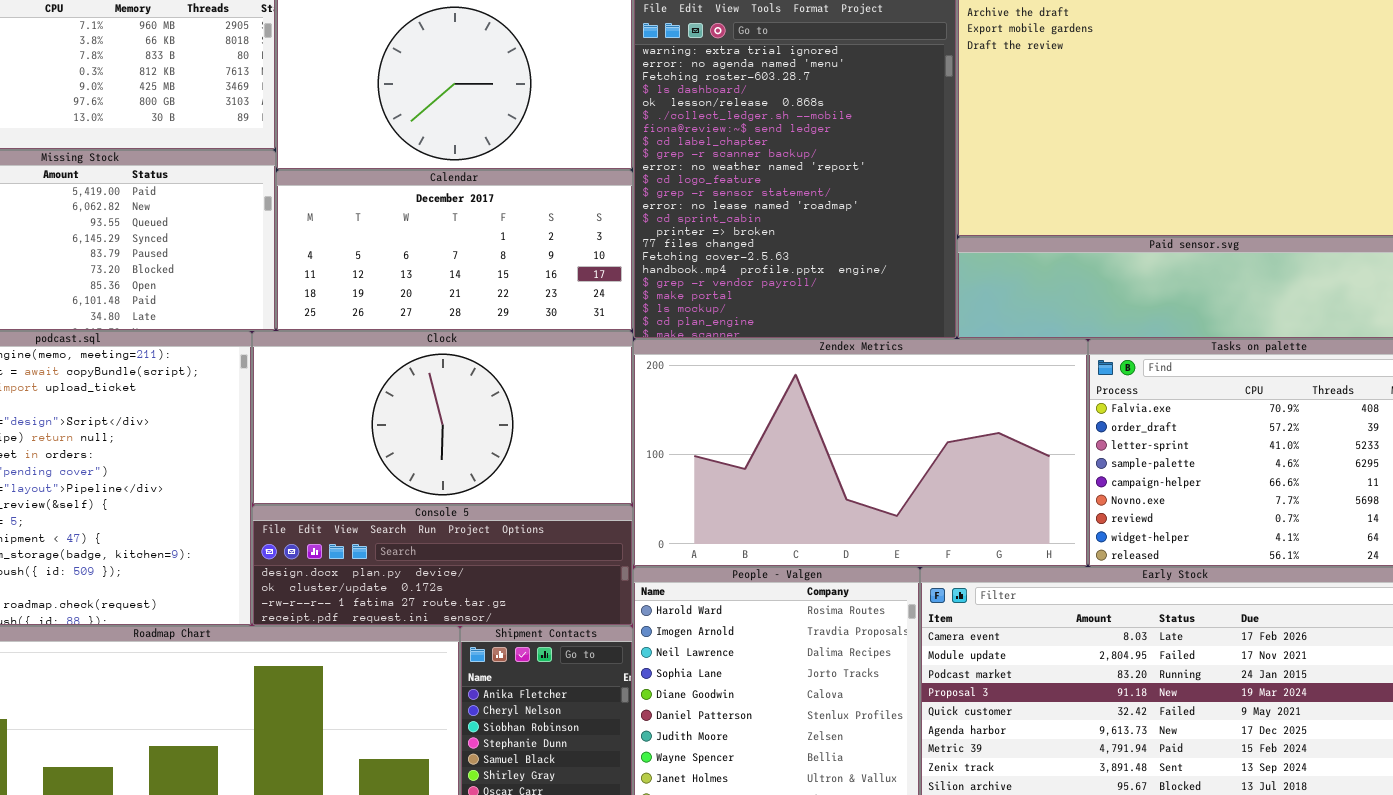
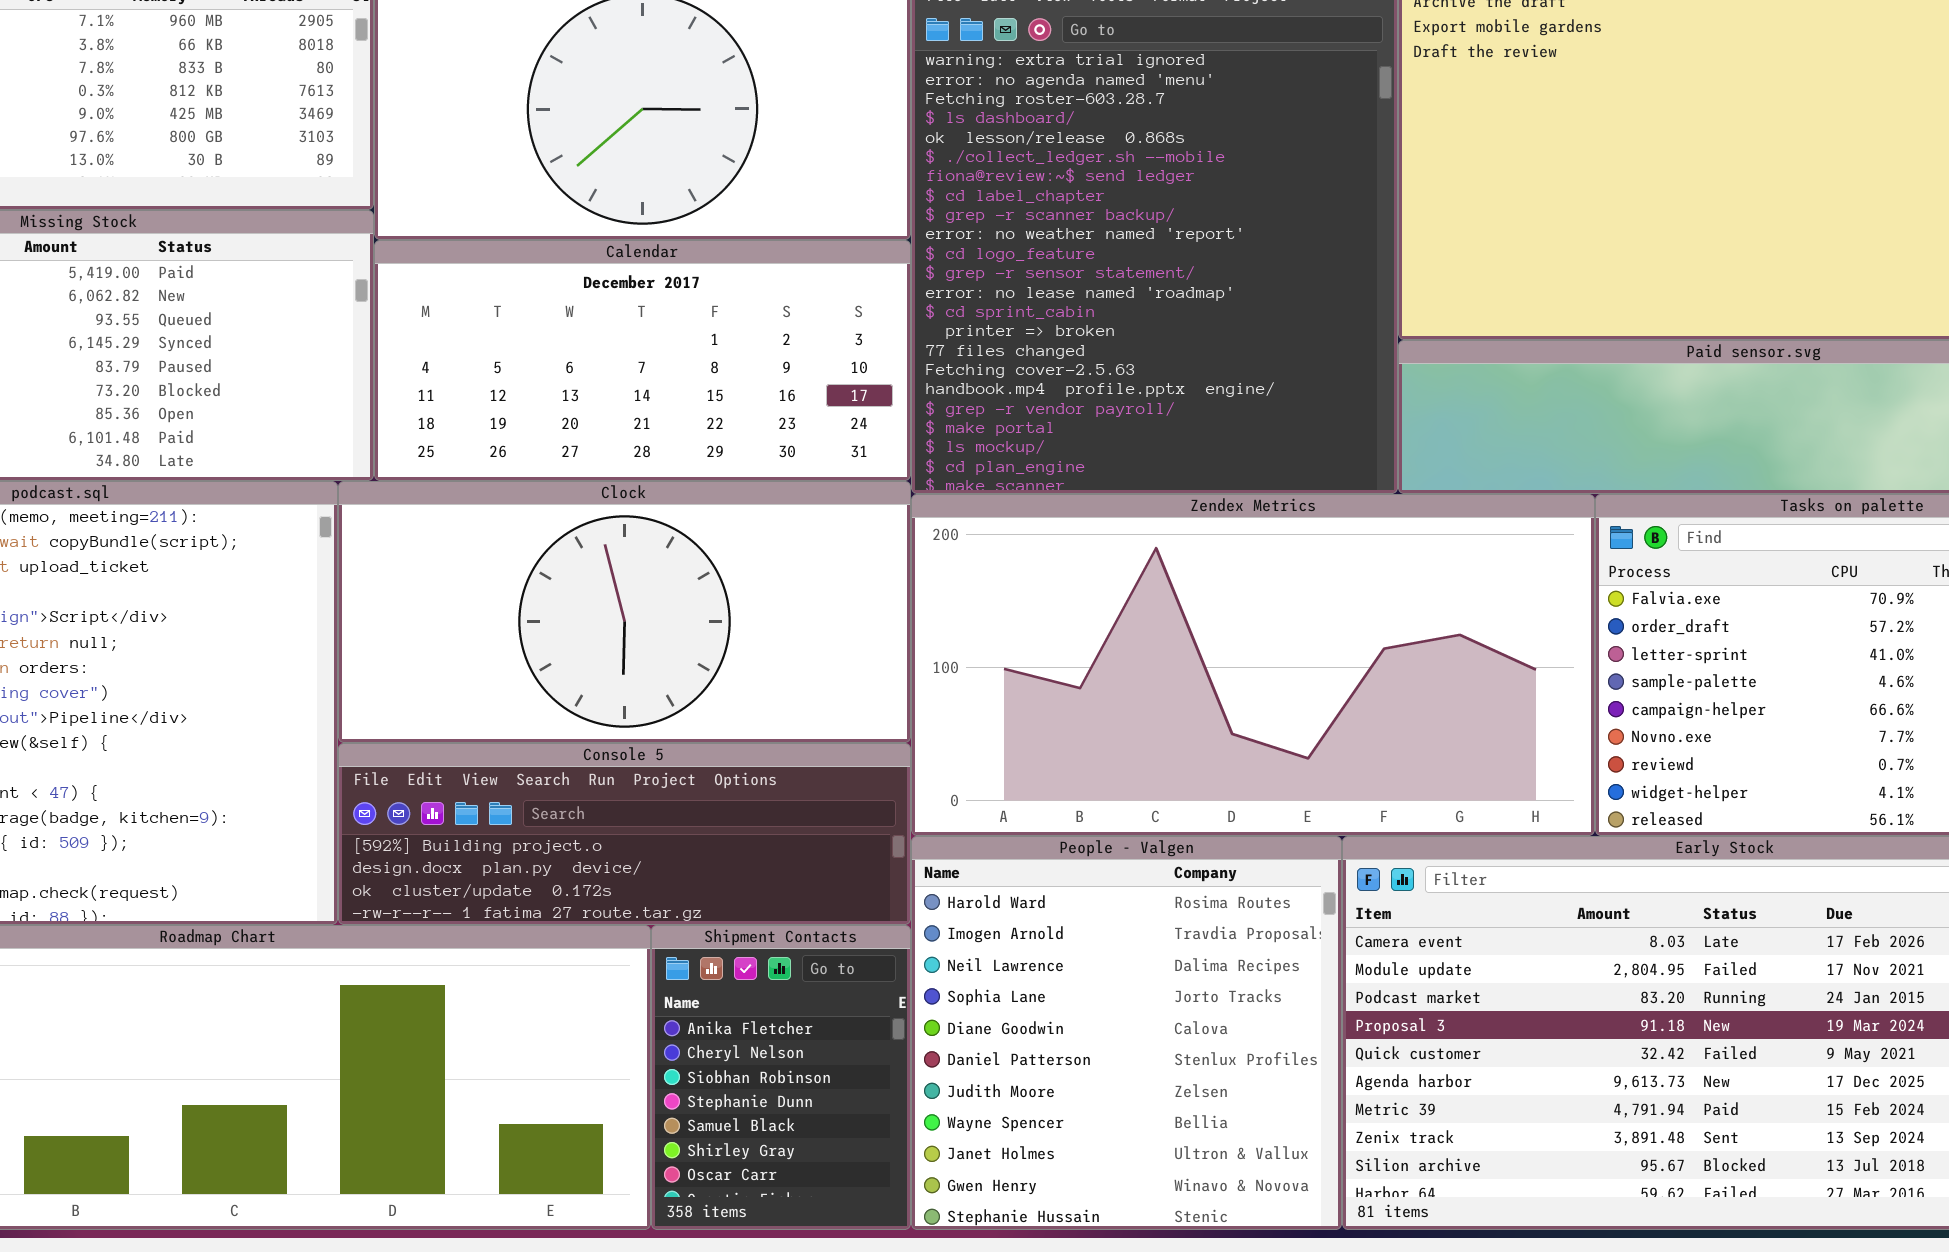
Console 5: [252,505,633,626] -> [338,743,911,925], scrolled up 1 row

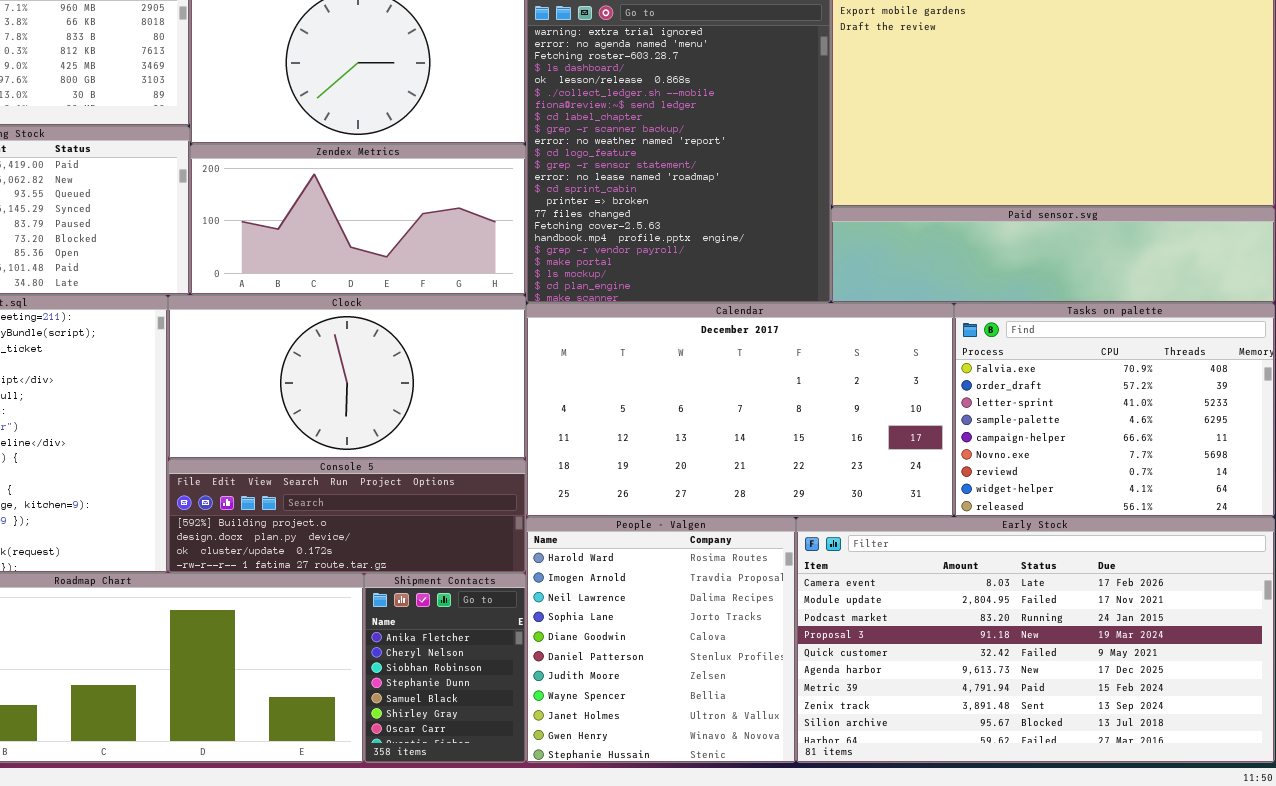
Calendar: [374,240,911,481] -> [526,303,954,517], moved, resized
Zendex Metrics: [911,494,1595,836] -> [190,144,526,295], moved, resized

